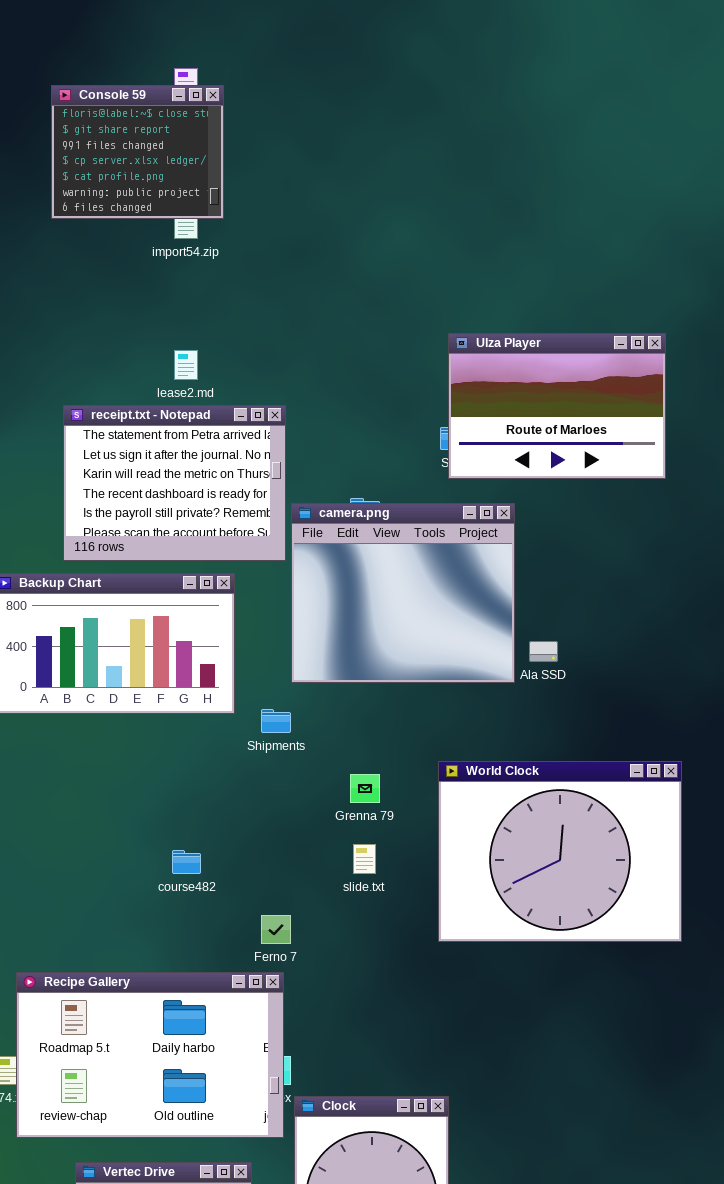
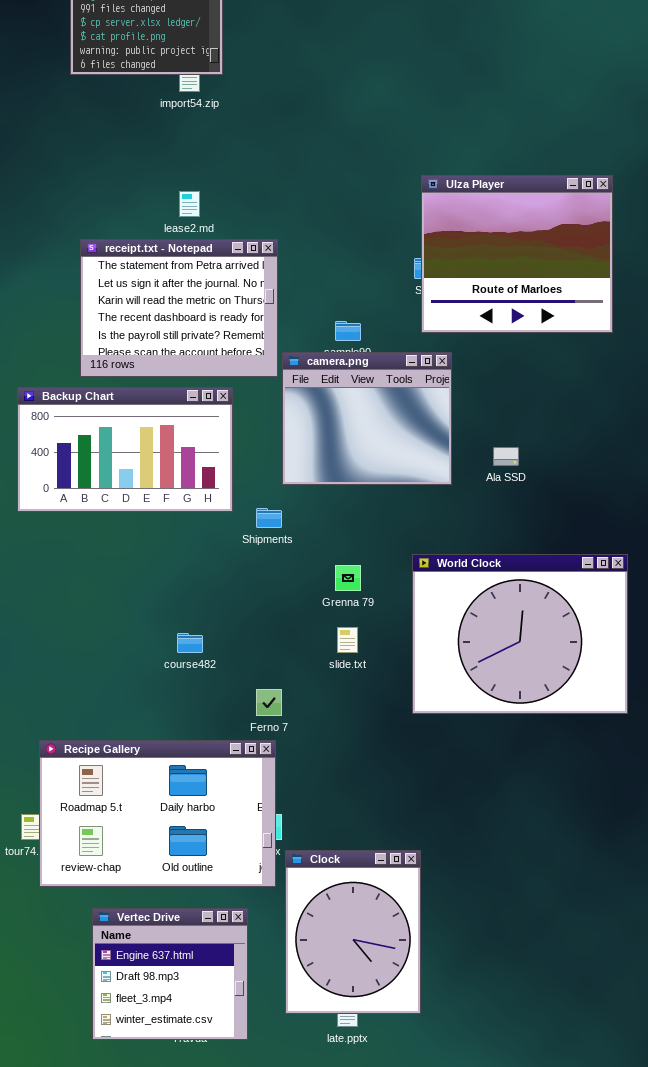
Ulza Player: [448,333,666,479] -> [421,175,613,333], resized
camera.png: [291,503,515,683] -> [282,352,452,485], resized

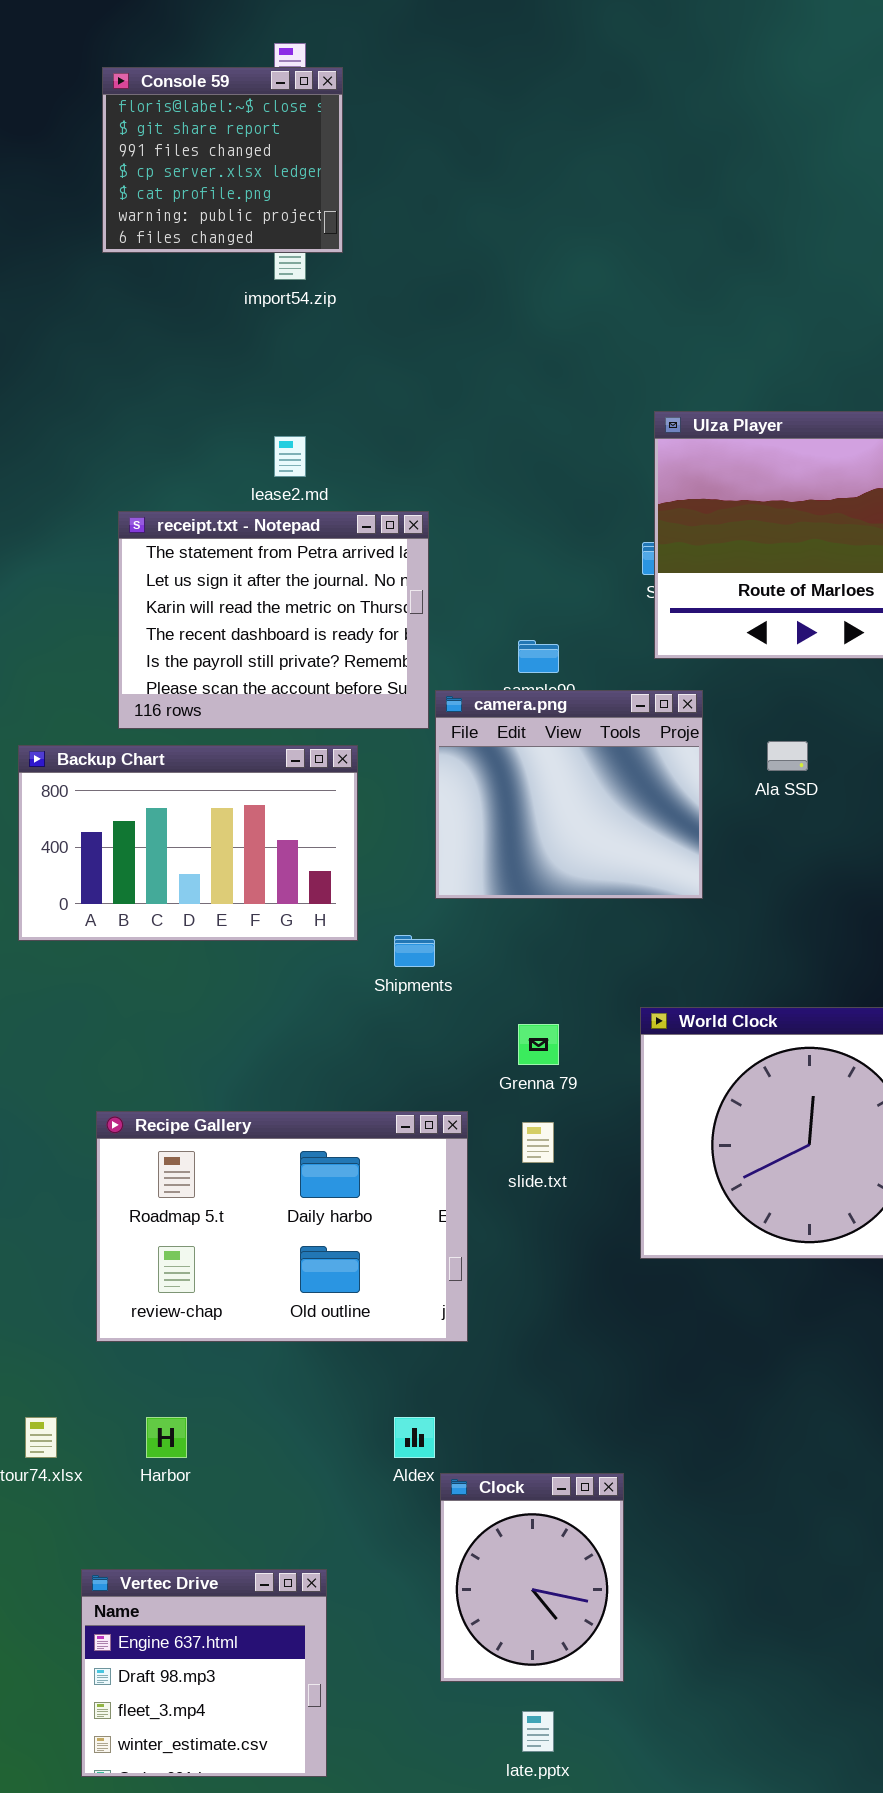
Ala SSD: [493,447,519,466] -> [767,741,808,771], moved
Recipe Gallery: [39,740,276,887] -> [96,1111,468,1342], moved
Clock: [285,850,421,1014] -> [440,1473,624,1682], resized
Vertec Drive: [92,908,248,1040] -> [81,1569,327,1777], moved

